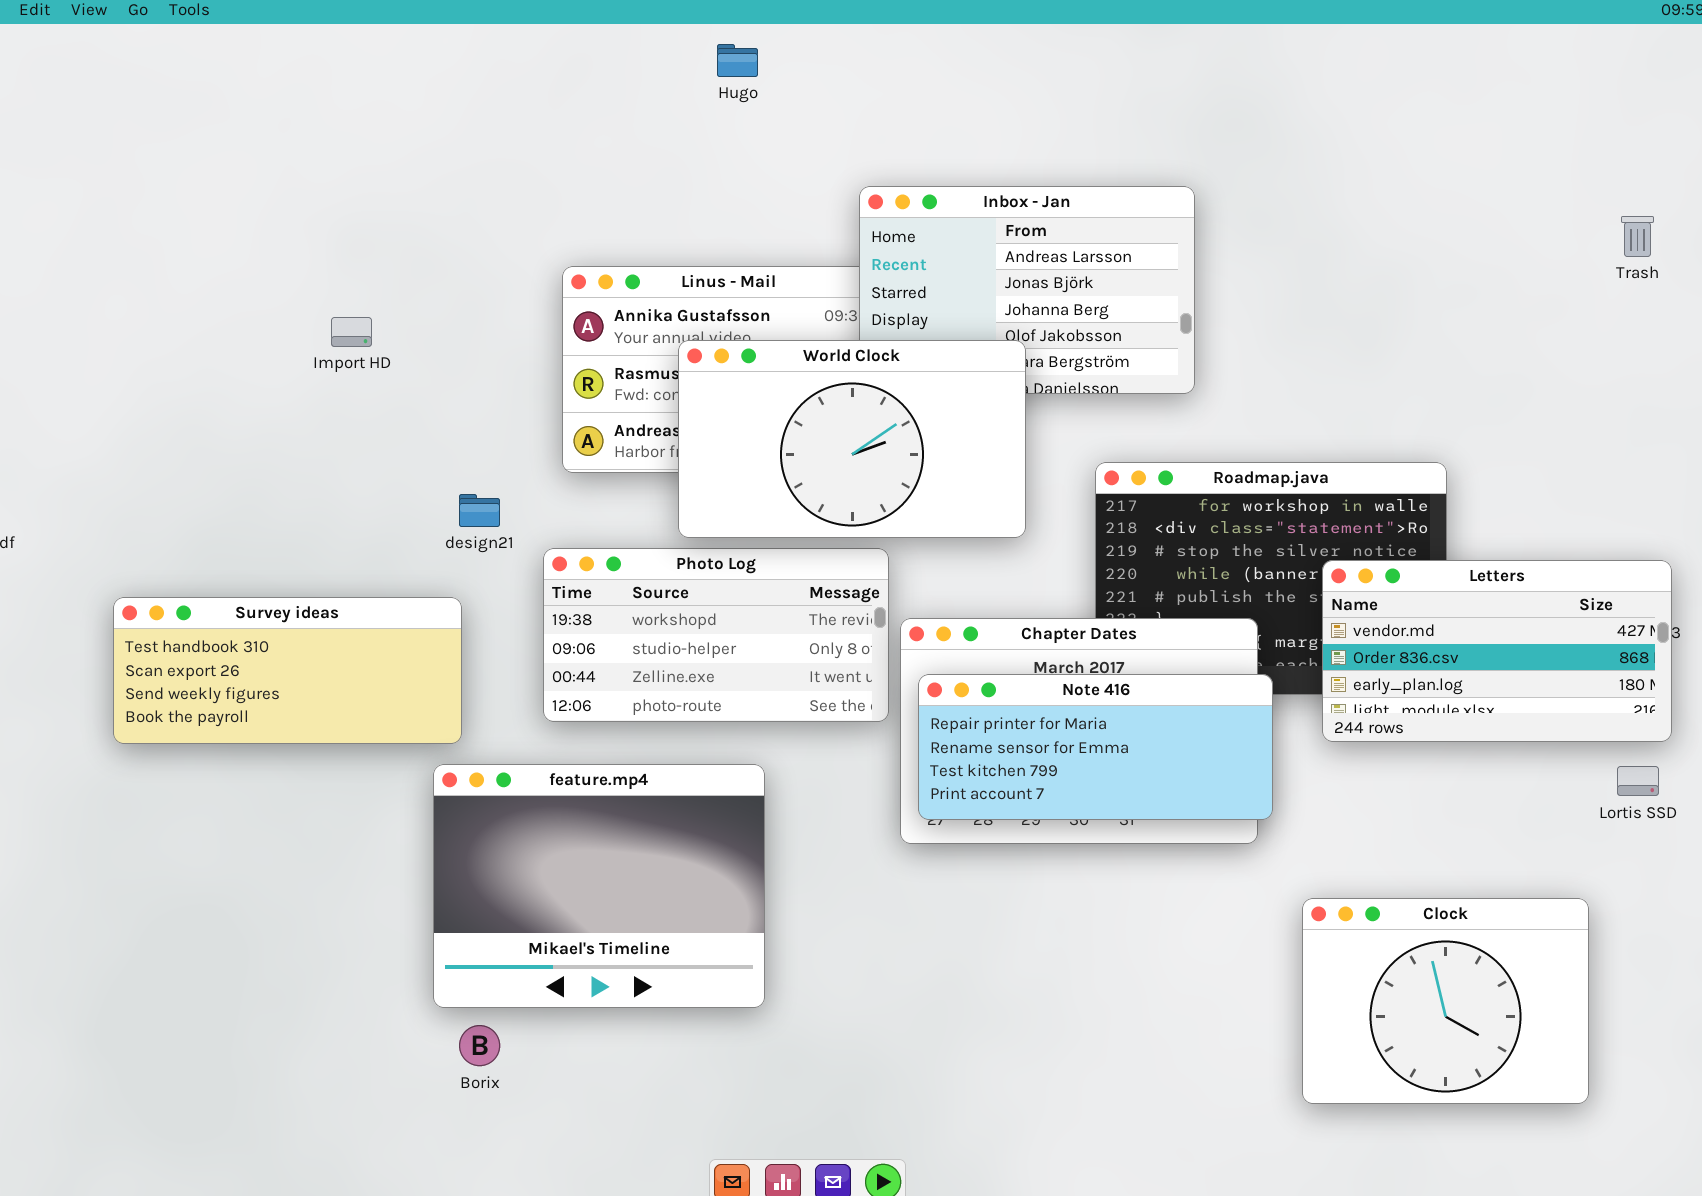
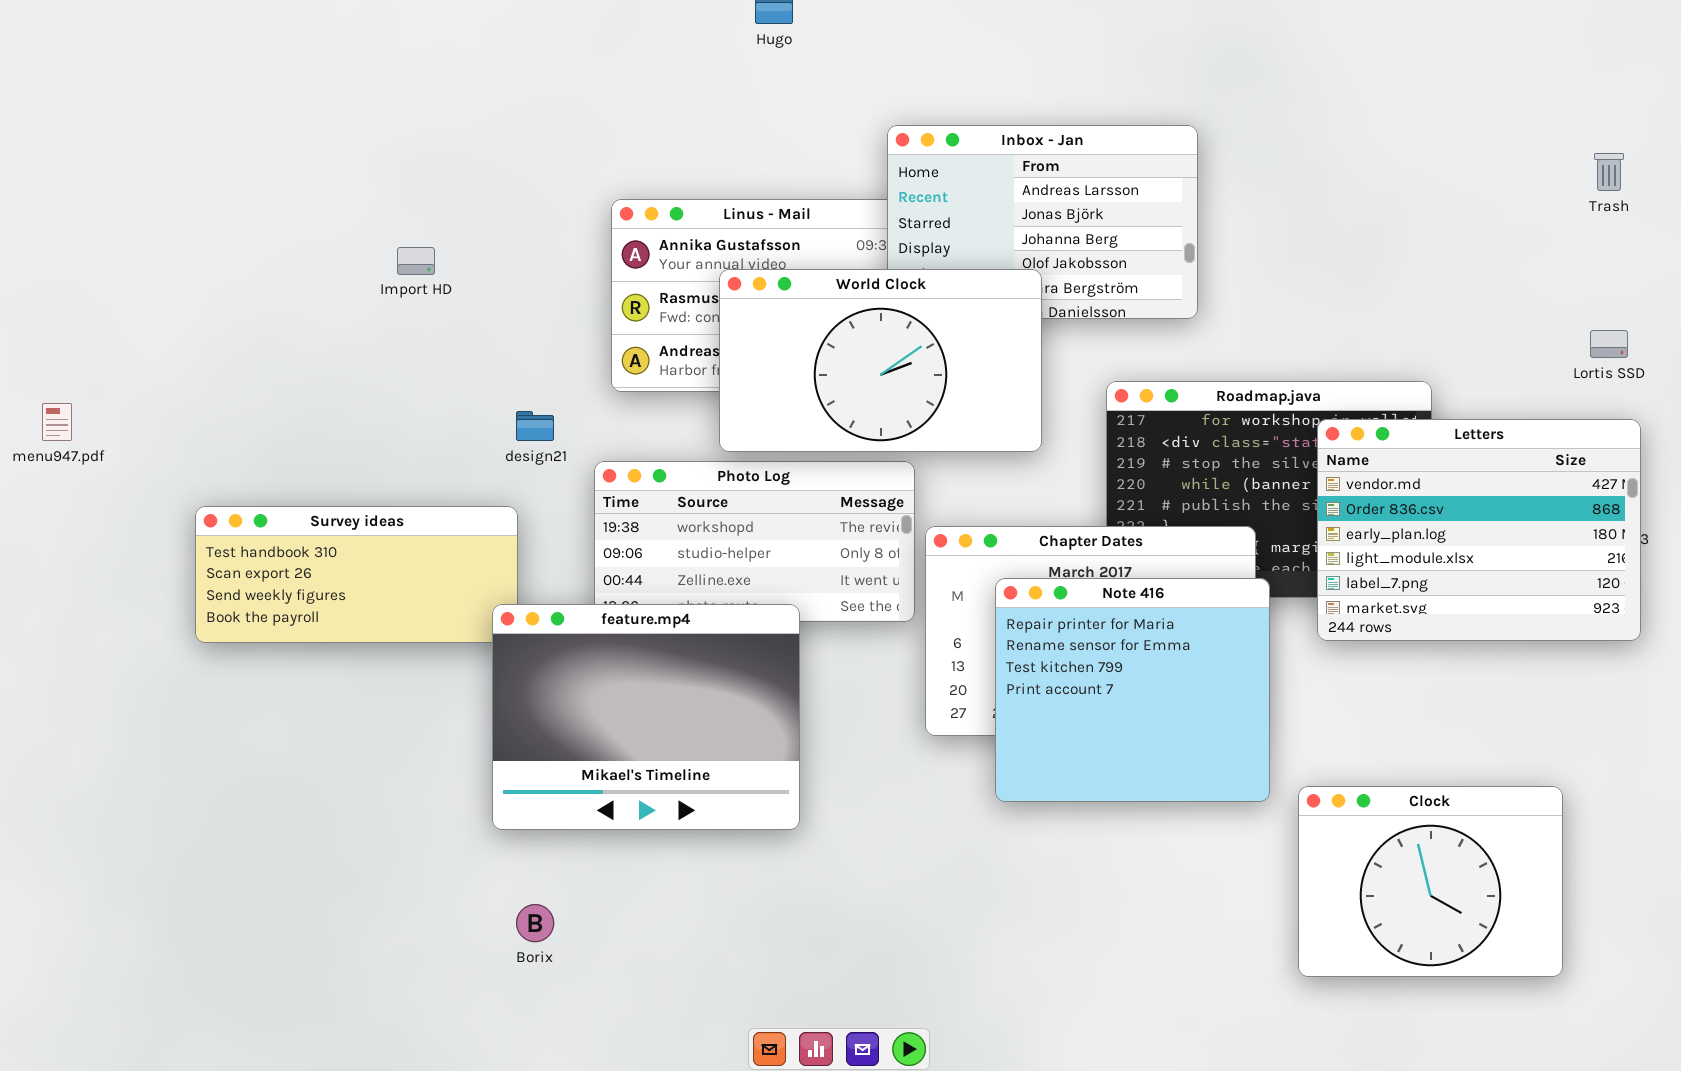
Letters: [1322,560,1672,742] -> [1317,419,1641,641], resized
Note 416: [918,674,1273,820] -> [995,578,1270,802], resized
feature.mp4: [433,764,765,1008] -> [492,604,800,830], moved
Lortis SSD: [1617,766,1659,796] -> [1590,330,1628,358], moved

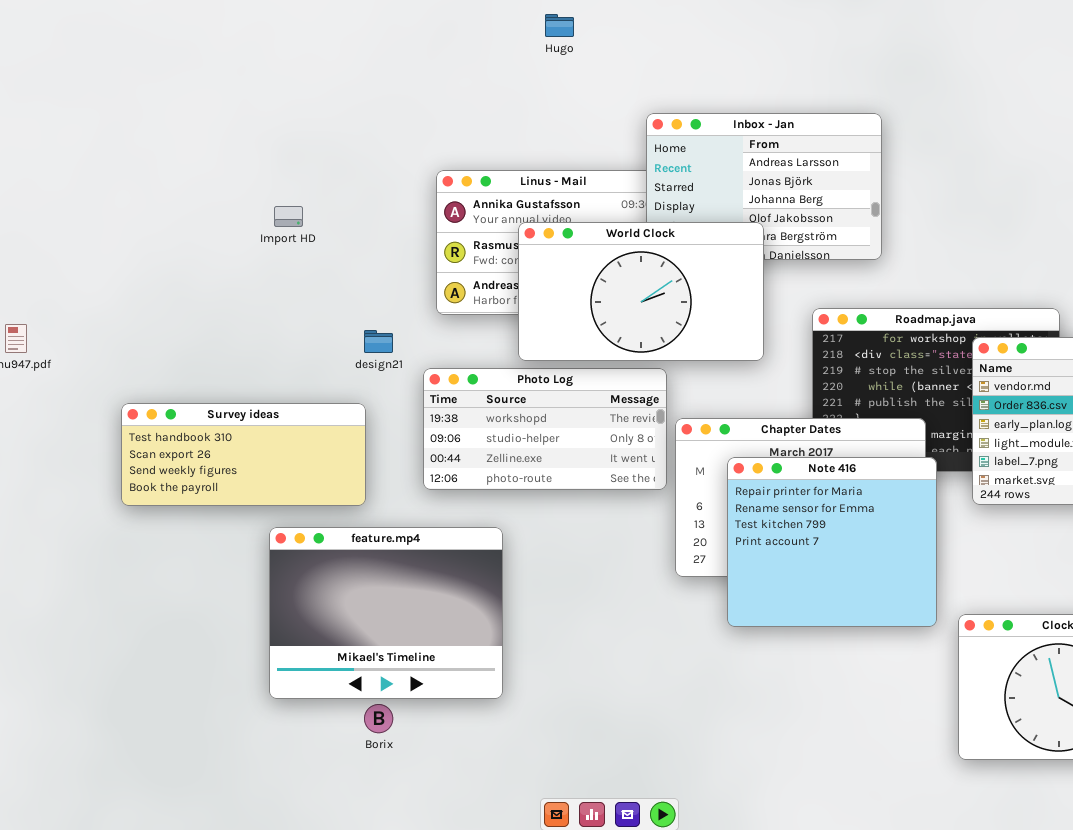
feature.mp4: [492,604,800,830] -> [269,527,503,699], moved

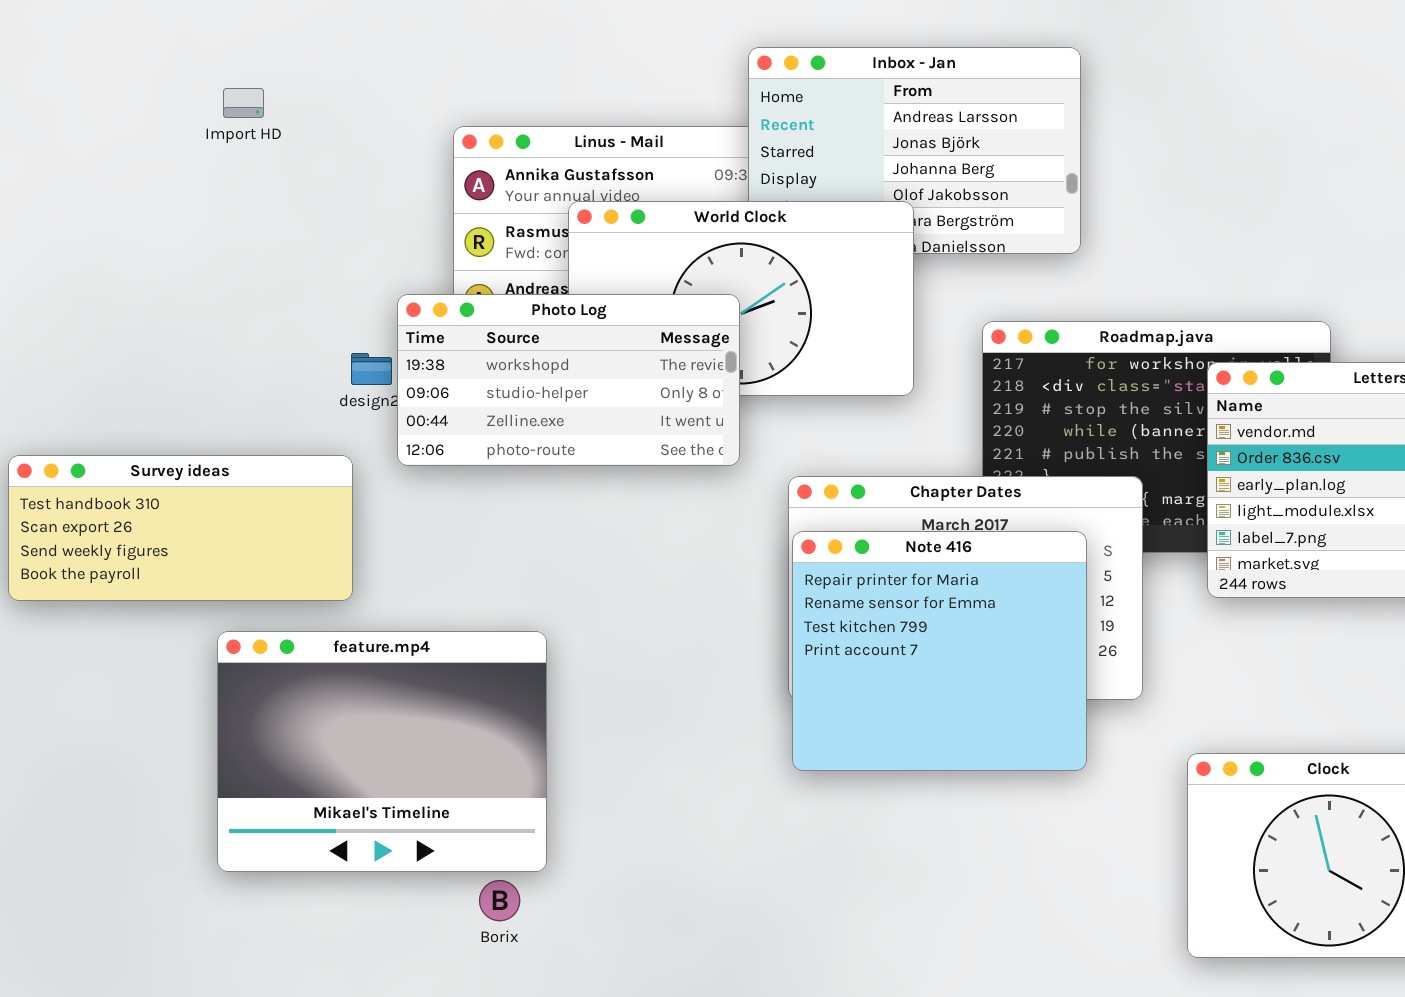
Import HD: [274,206,303,227] -> [223,88,264,118], moved
Photo Log: [423,368,667,490] -> [397,294,740,466], moved
Note 416: [727,457,937,627] -> [792,531,1087,771], moved
Borix: [364,704,393,733] -> [479,880,520,921], moved

